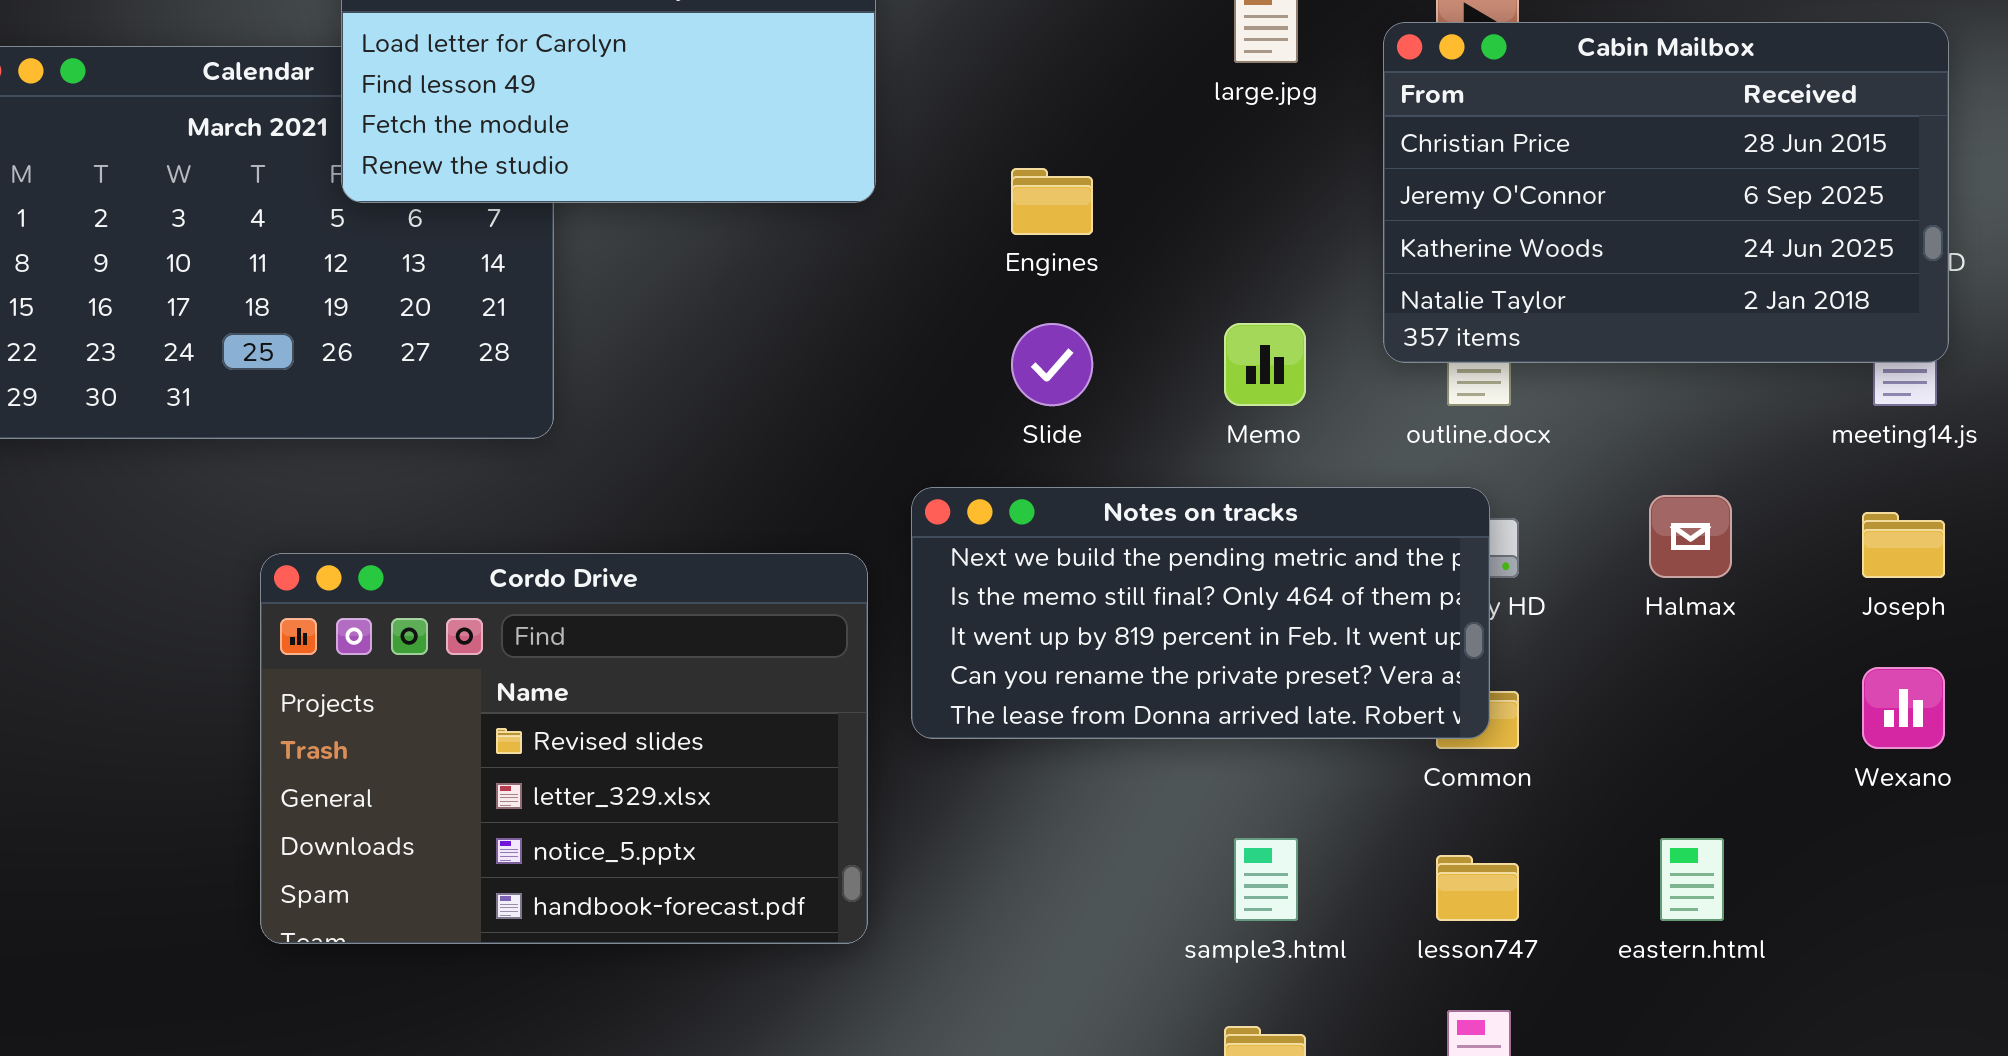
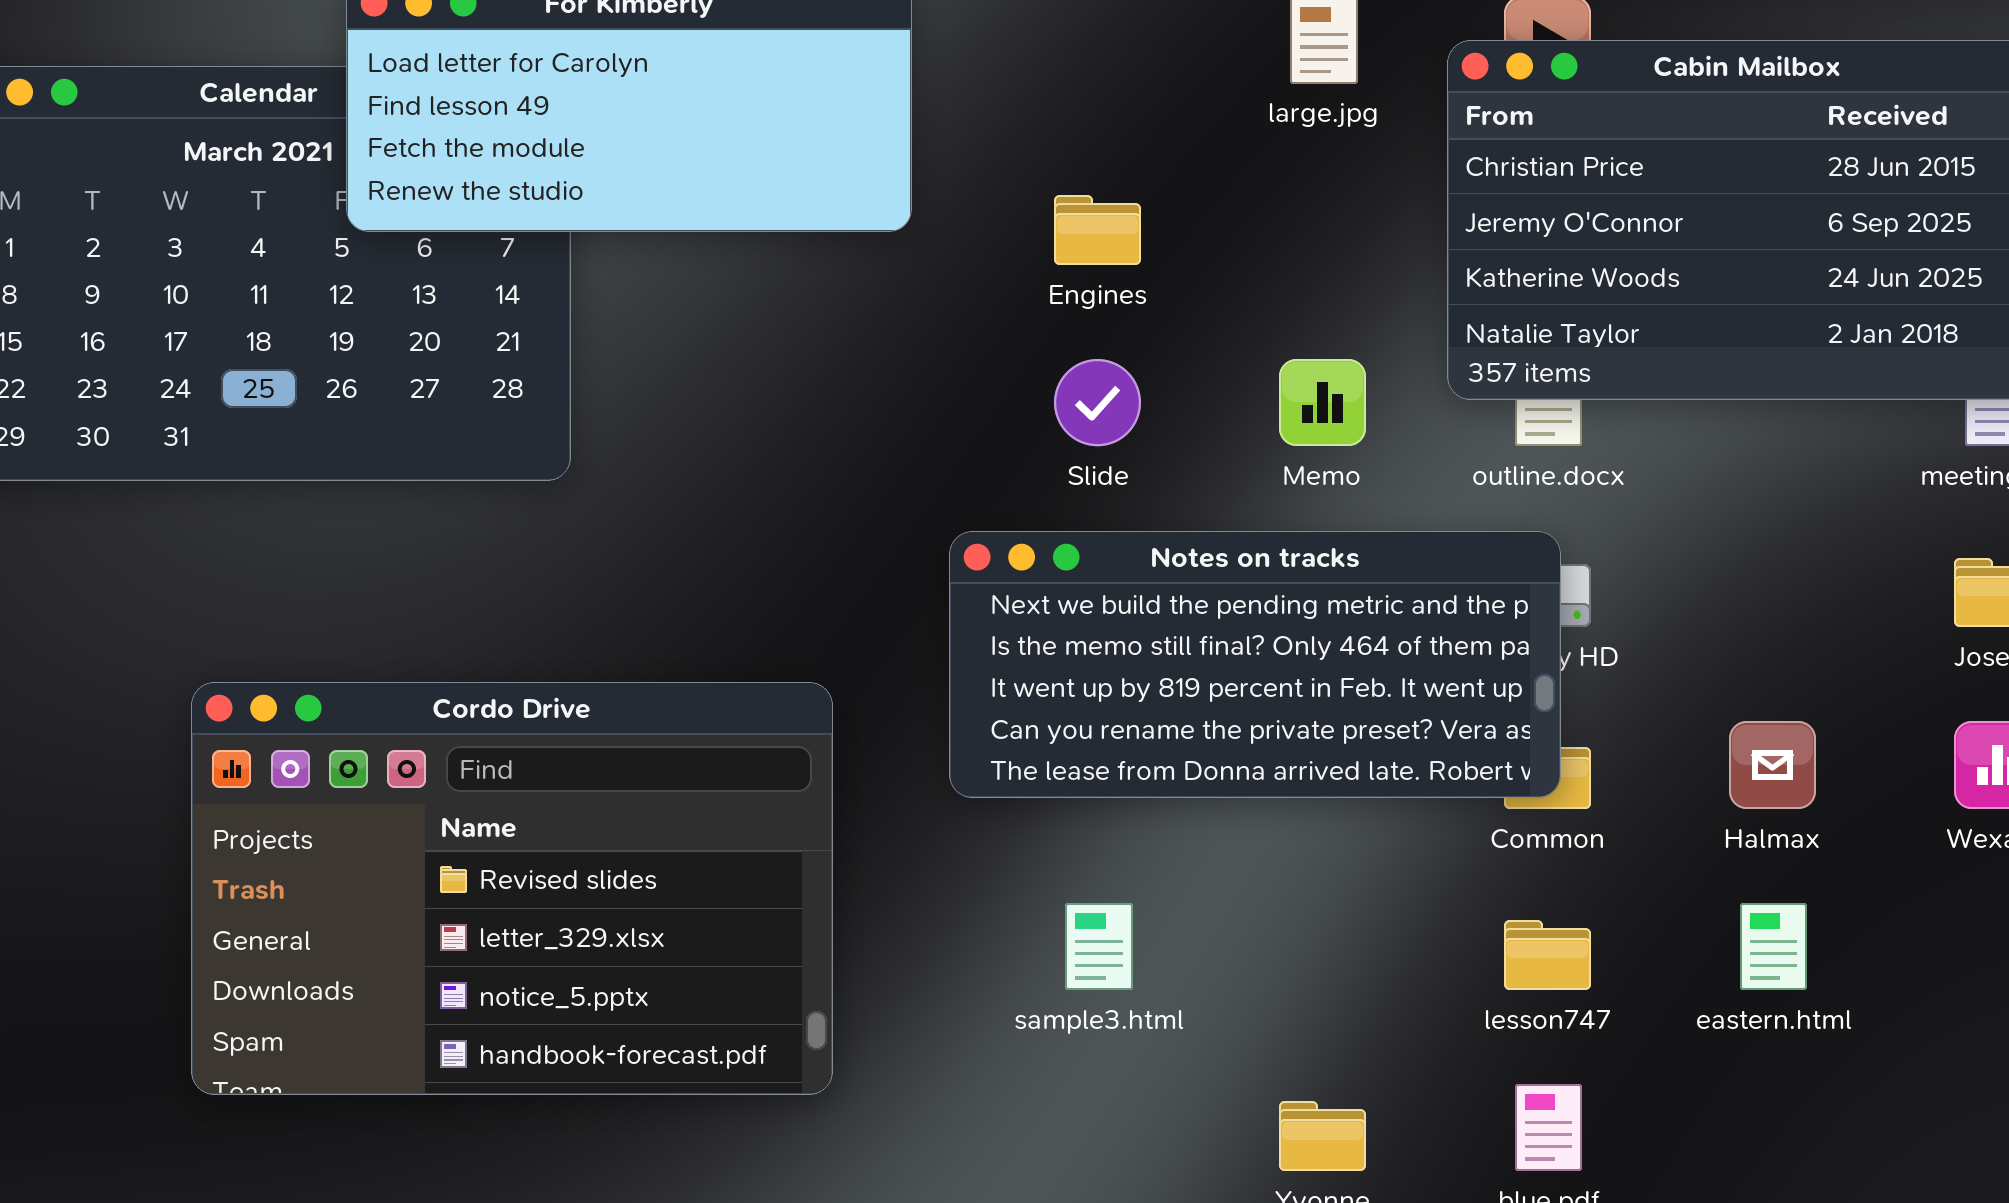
Halmax: [1649,495,1732,578] -> [1729,721,1816,809], moved
Cordo Drive: [260,553,868,944] -> [191,682,833,1095], moved
sample3.html: [1234,838,1298,921] -> [1065,903,1133,990], moved

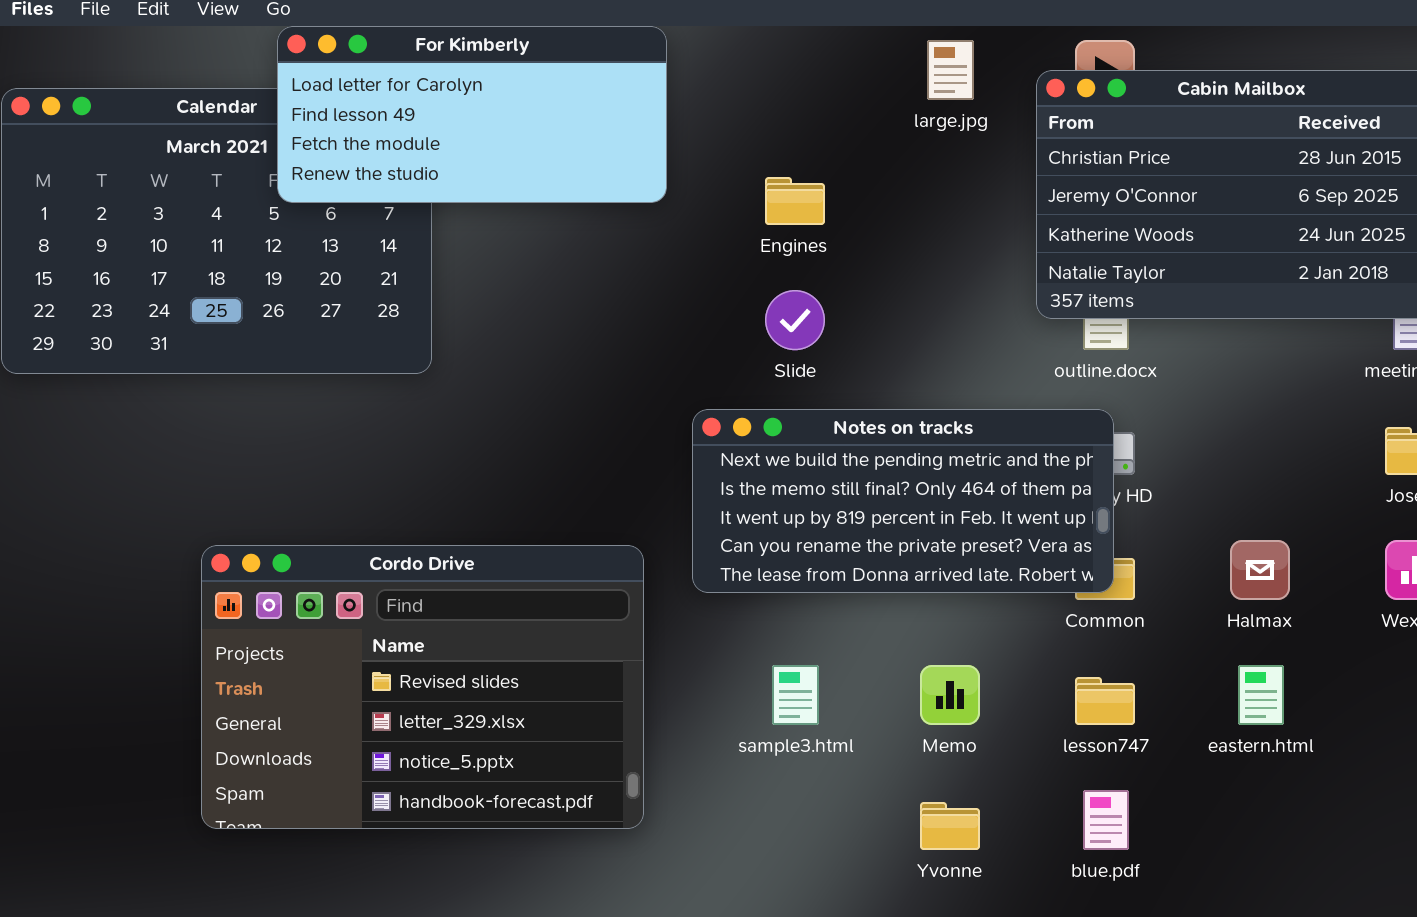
Memo: [1279,359,1366,446] -> [920,665,980,725], moved
Cordo Drive: [191,682,833,1095] -> [201,545,644,829], moved

